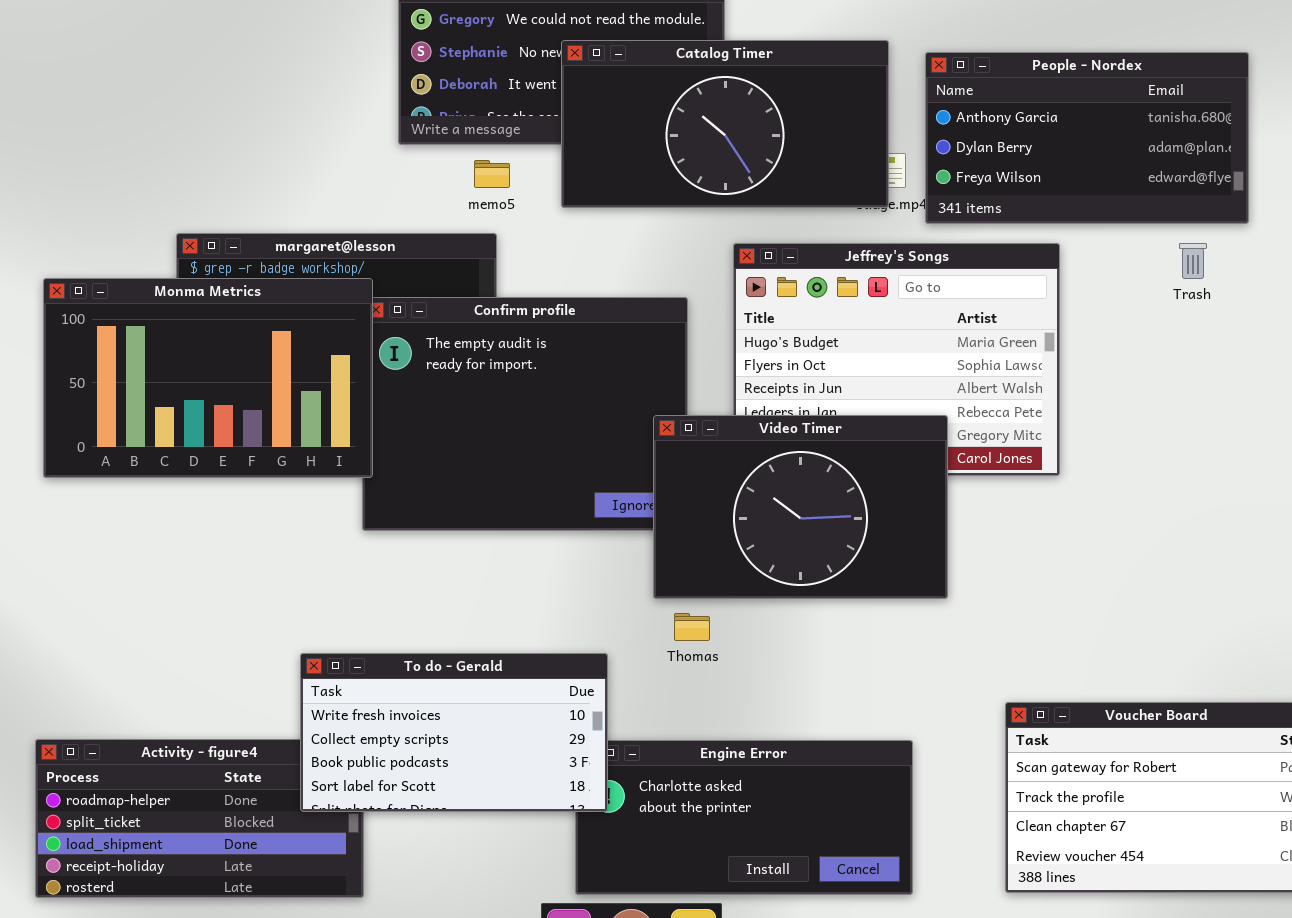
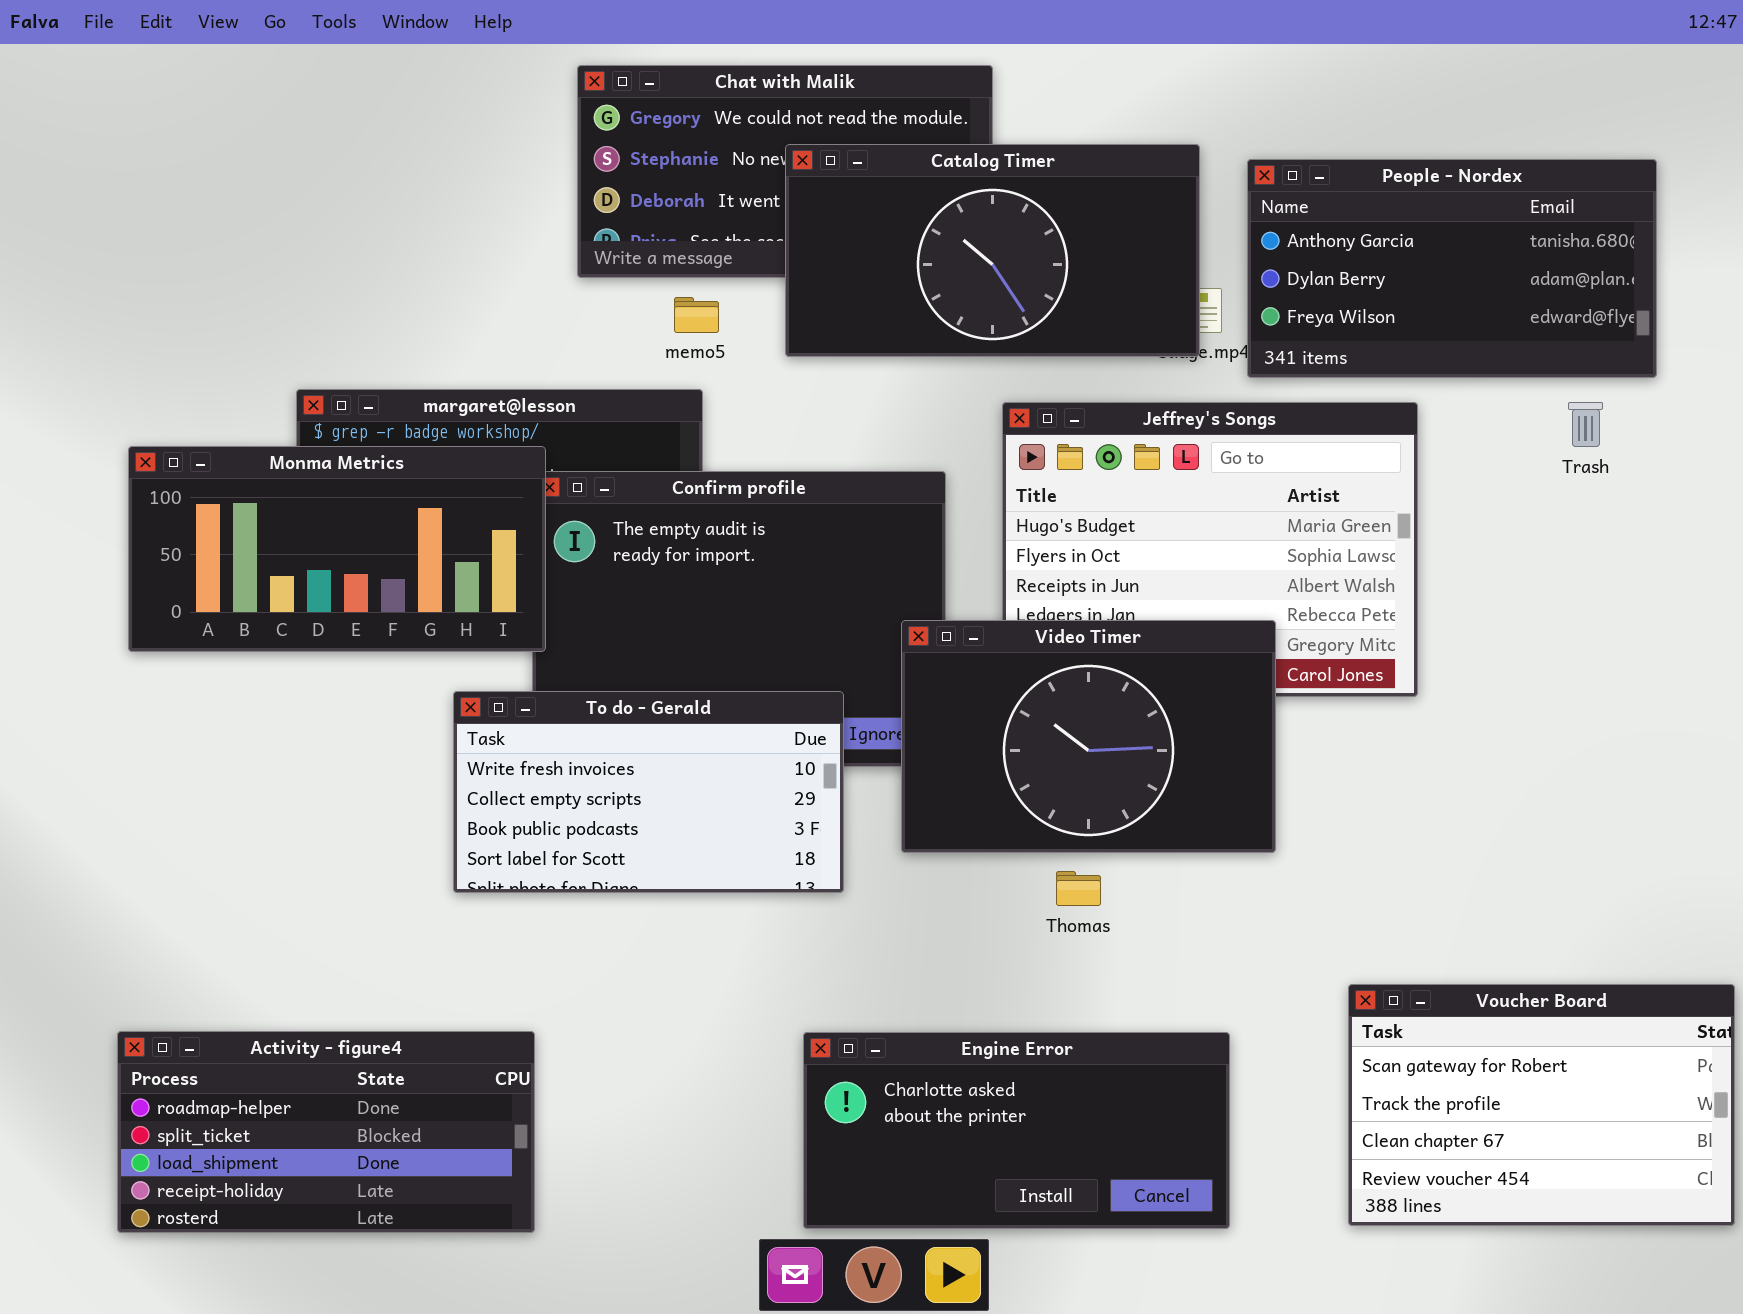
Monma Metrics: [43,278,373,478] -> [128,446,546,652], resized
Thomas: [674,613,710,641] -> [1056,871,1101,906], moved
To do - Gerald: [300,653,608,812] -> [453,691,844,893], moved

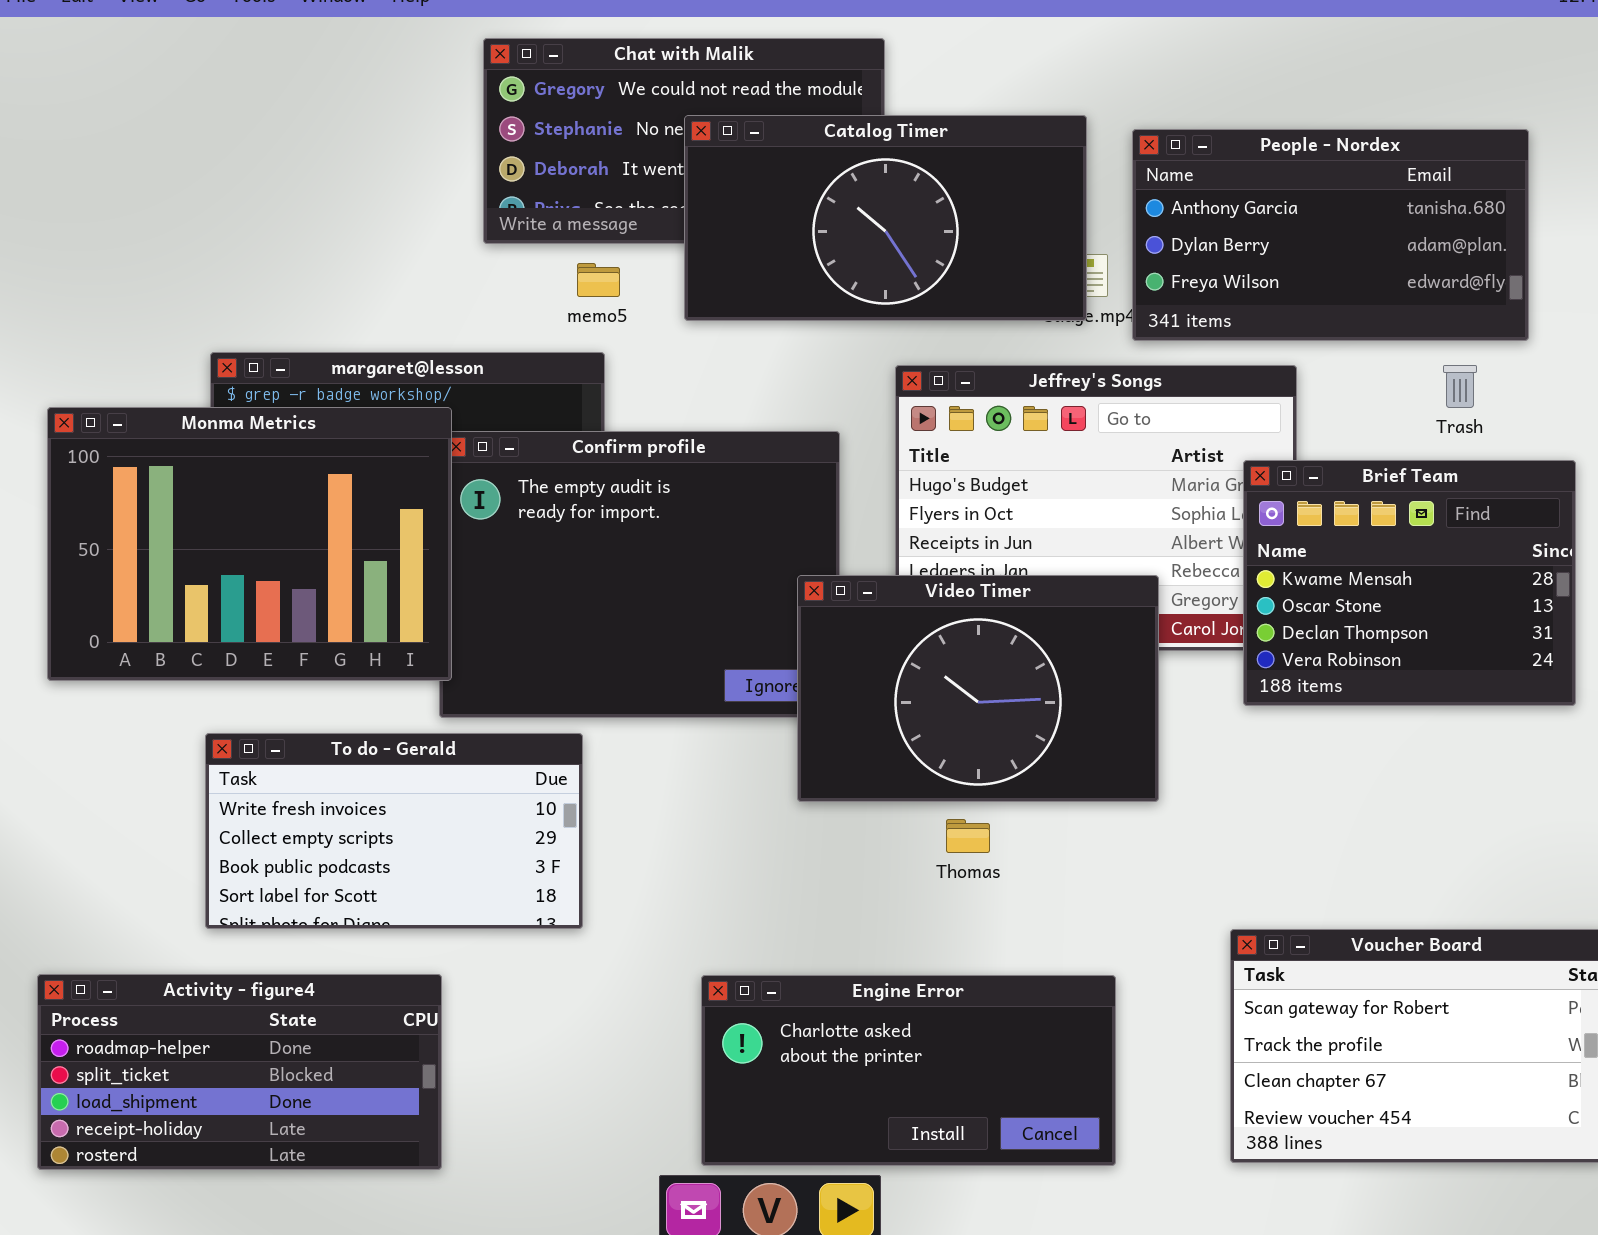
Monma Metrics: [128,446,546,652] -> [47,407,452,681], resized
Brief Team: none -> [1243,460,1576,706], opened
To do - Gerald: [453,691,844,893] -> [205,733,583,929], moved

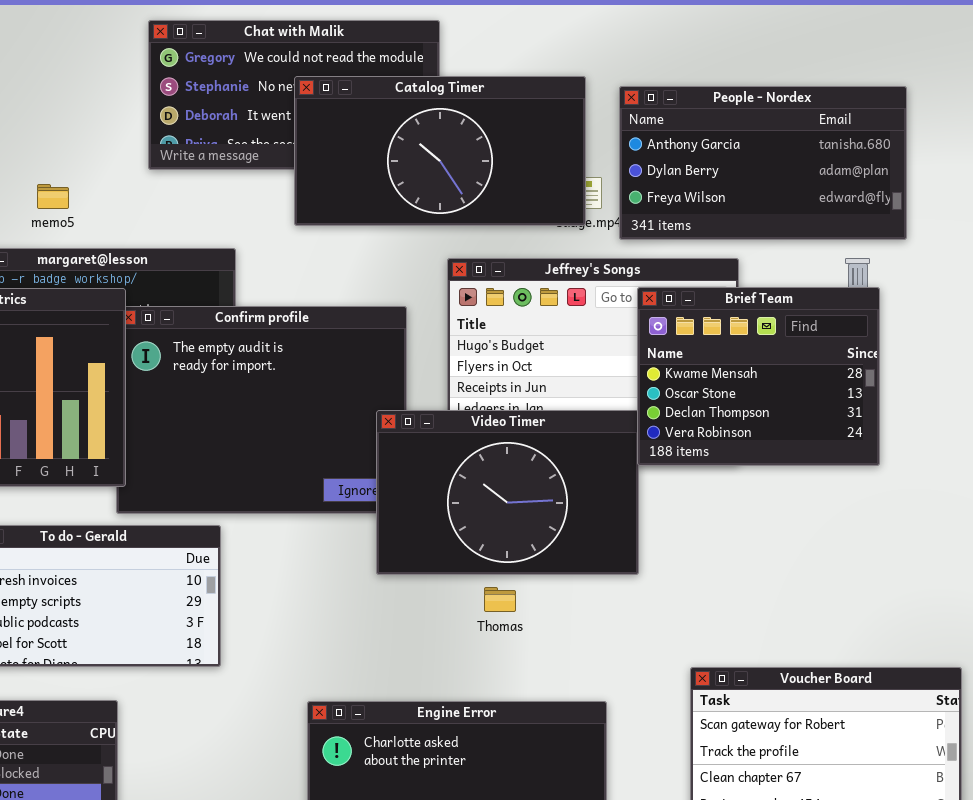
memo5: [577,263,620,297] -> [37,184,69,209], moved
Brief Team: [1243,460,1576,706] -> [637,287,880,466], moved

